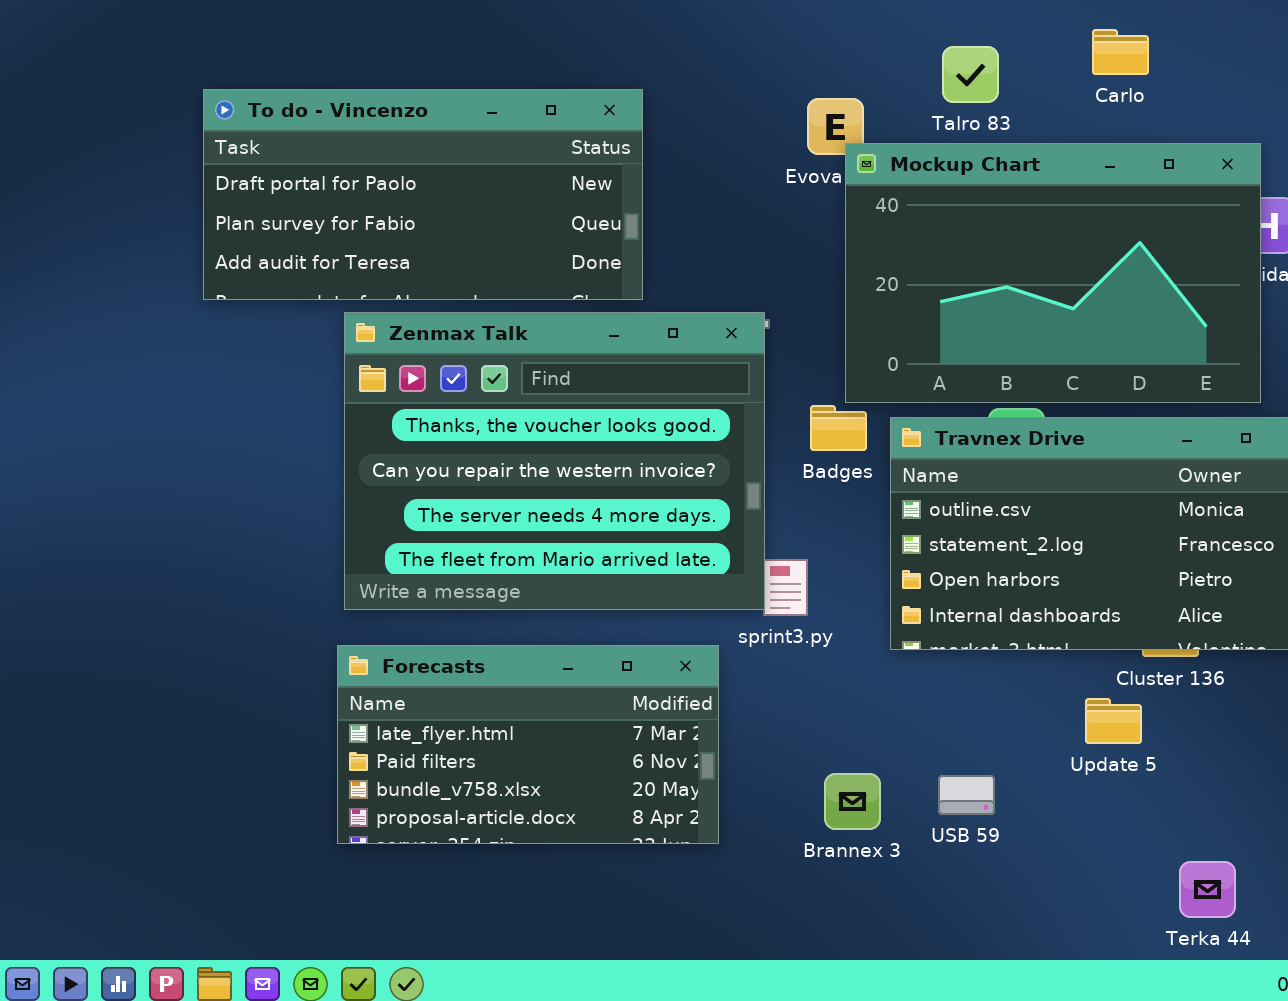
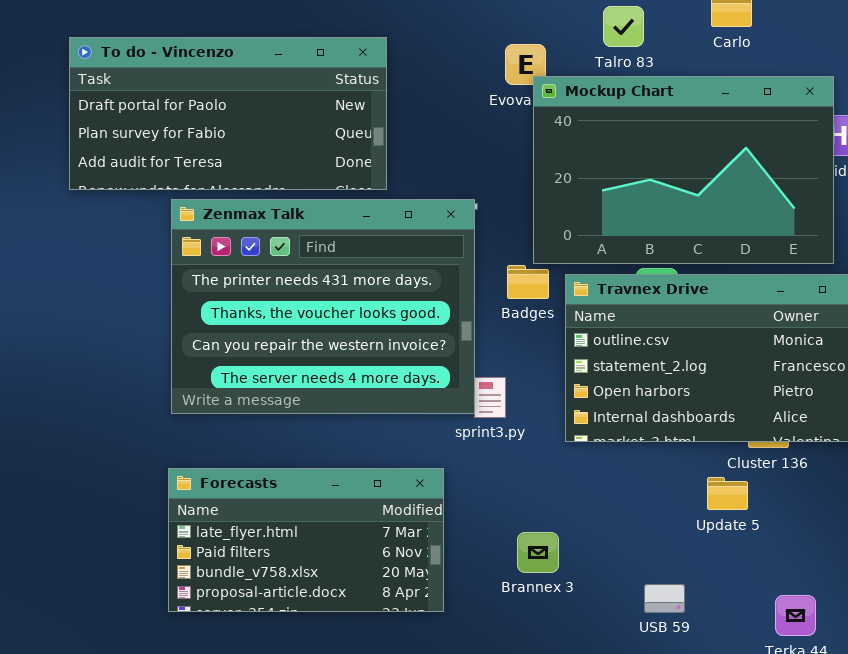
Zenmax Talk: [344,312,765,610] -> [171,199,475,414], scrolled up 1 row
Forecasts: [337,645,719,844] -> [168,468,444,612], moved
USB 59: [938,775,995,815] -> [644,584,685,613], moved

